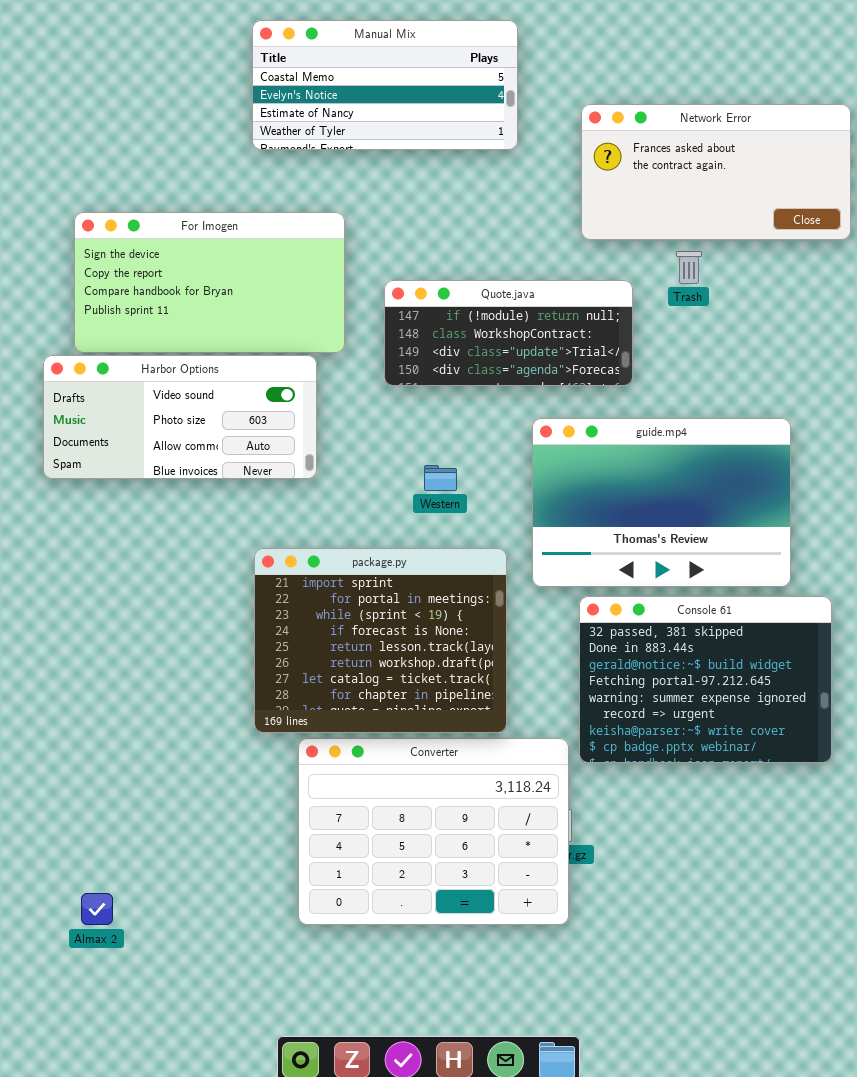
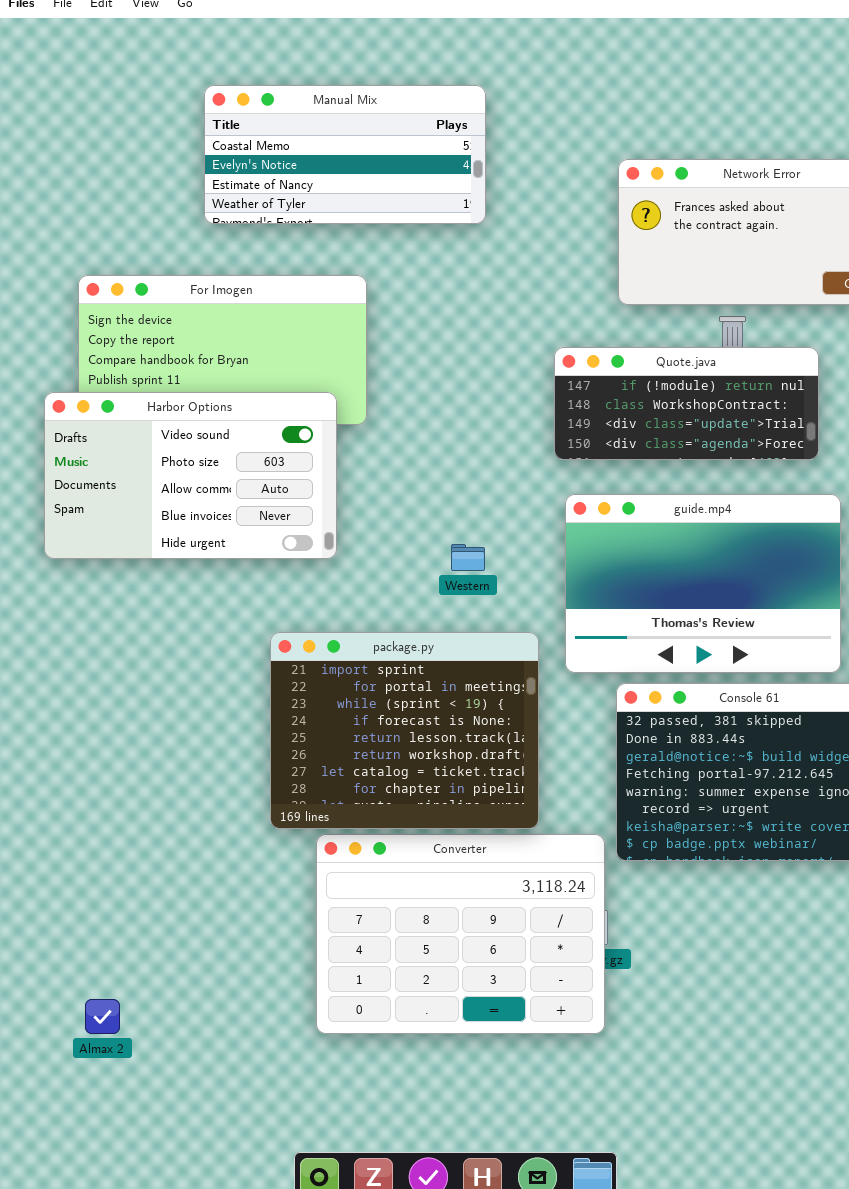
Manual Mix: [252,20,518,150] -> [204,85,486,224], moved
Quote.java: [384,280,633,386] -> [554,347,819,460], moved
Harbor Options: [43,355,317,479] -> [44,392,337,559], resized

